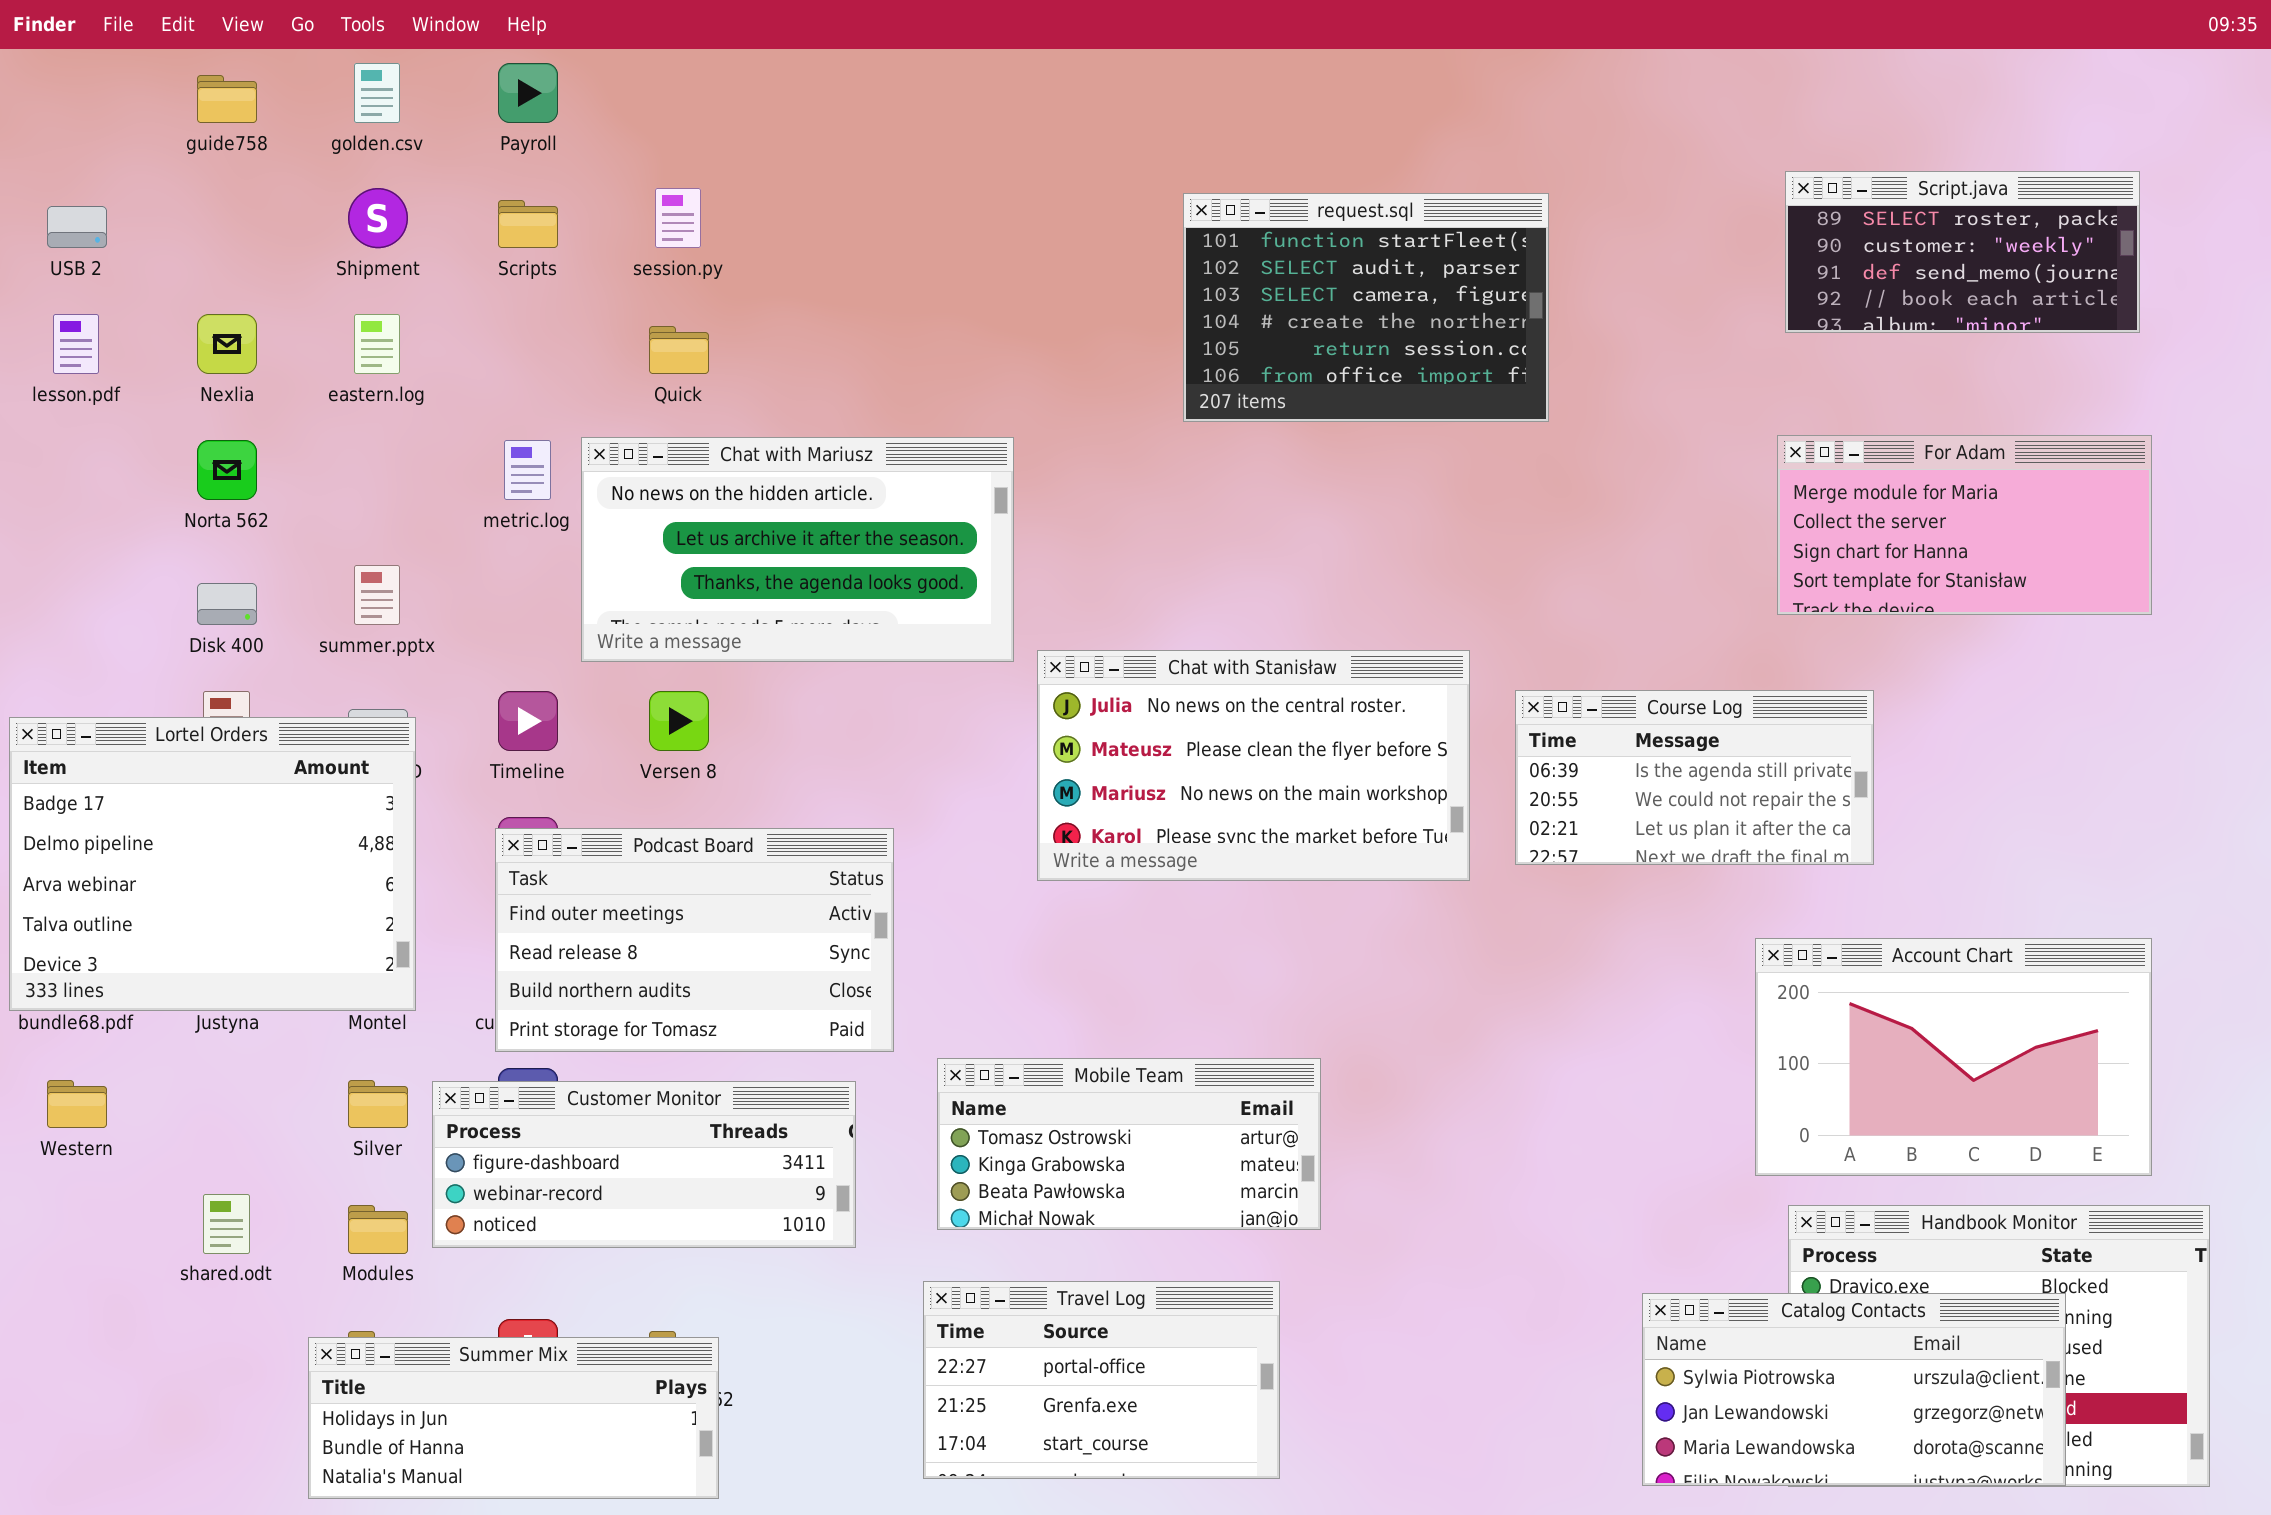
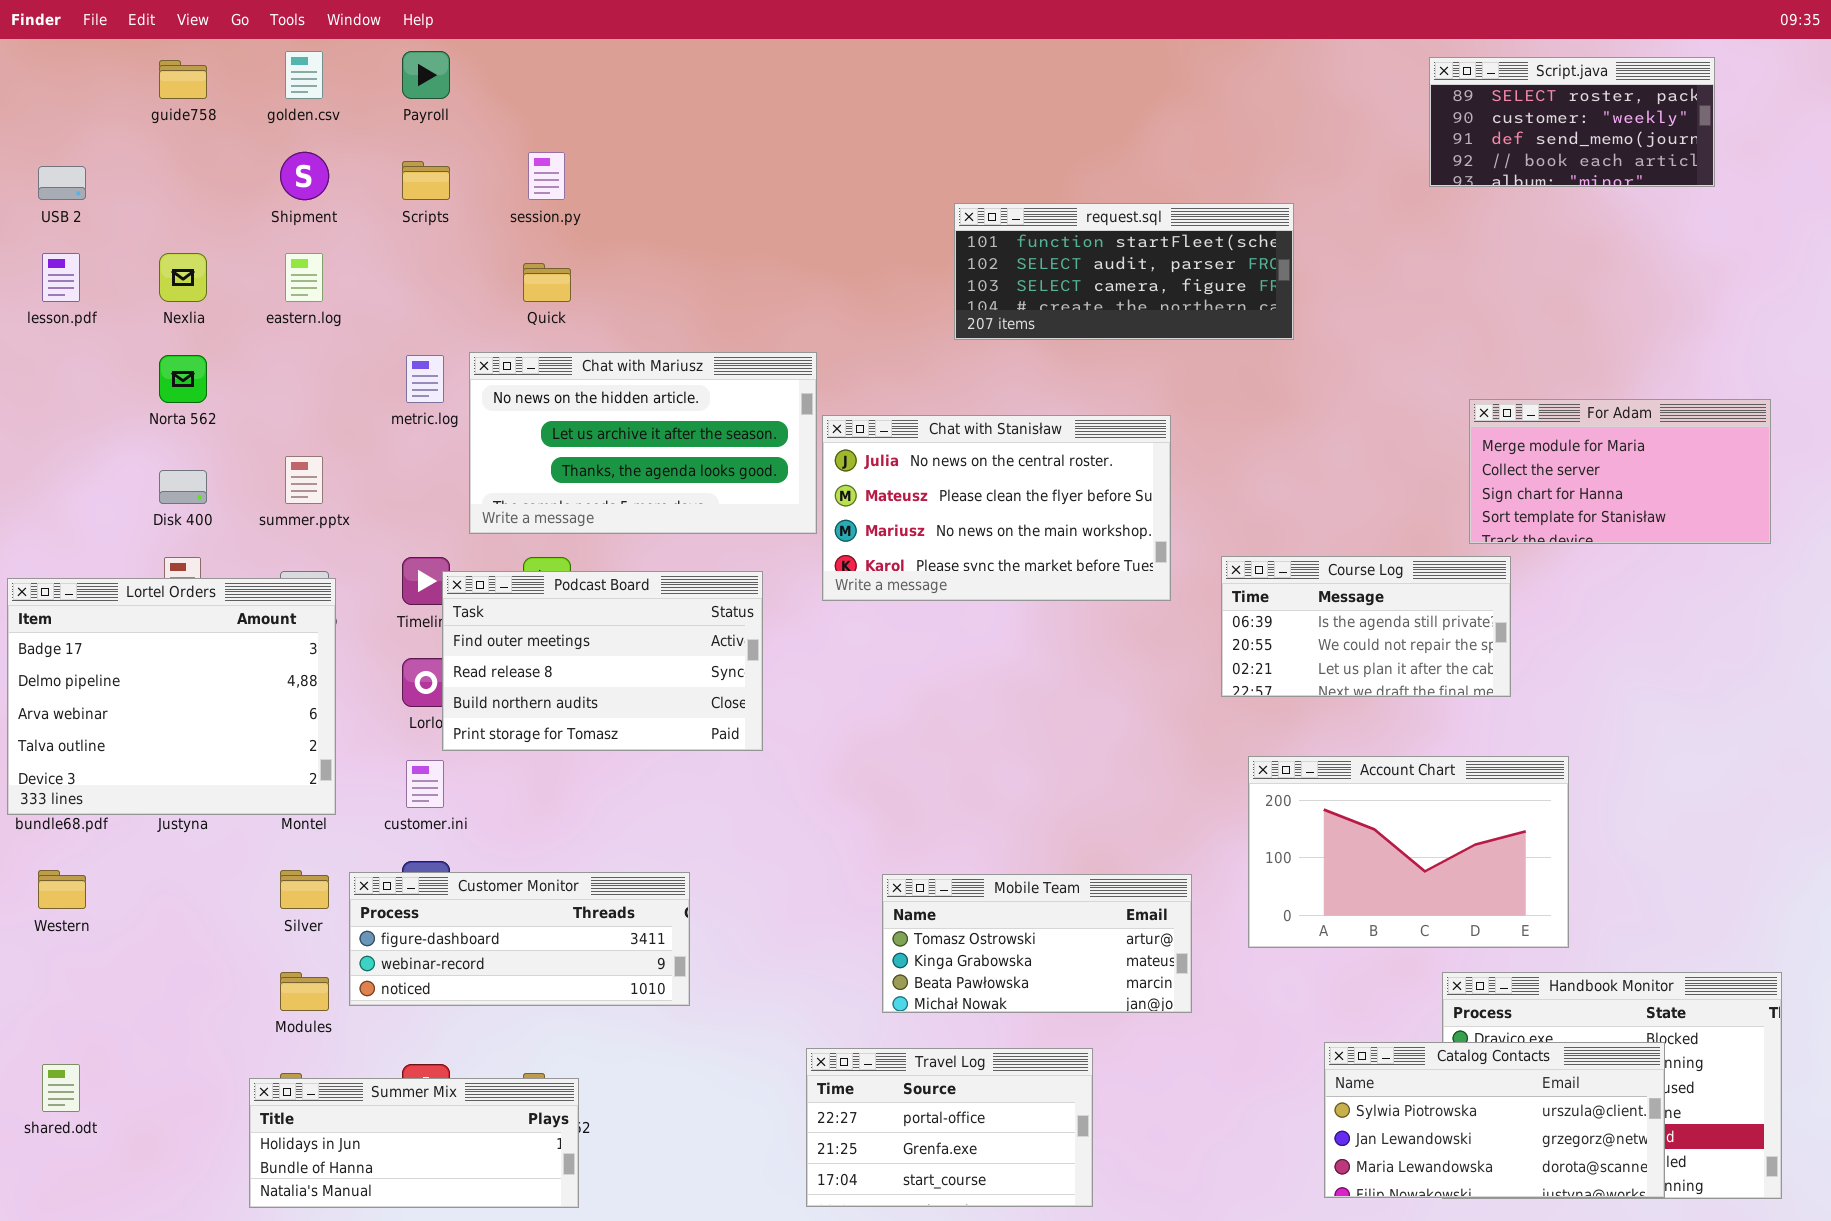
Script.java: [1785,171,2140,333] -> [1429,57,1715,187], moved
request.sql: [1183,193,1549,422] -> [954,203,1294,340], resized
For Adam: [1777,435,2152,615] -> [1469,399,1771,544], moved
Chat with Stanisław: [1037,650,1470,881] -> [822,415,1171,601], moved
Podcast Board: [495,828,894,1052] -> [442,571,763,751], moved
Account Chart: [1755,938,2152,1176] -> [1248,756,1569,948], moved
Mobile Team: [937,1058,1321,1230] -> [882,874,1192,1013], moved
shared.odt: [203,1194,250,1254] -> [42,1064,80,1112], moved
Travel Log: [923,1281,1280,1479] -> [806,1048,1093,1207], moved

